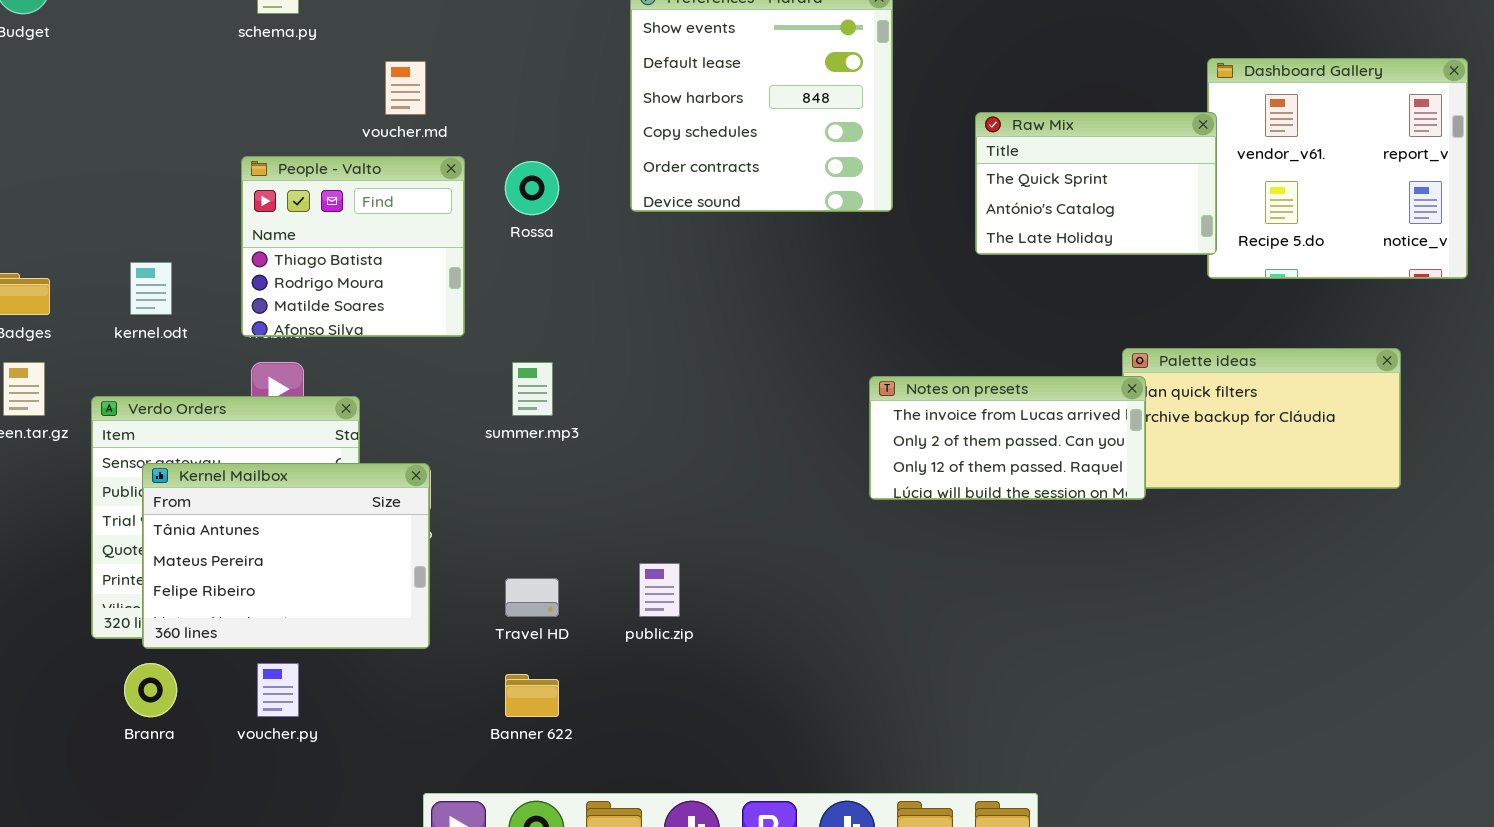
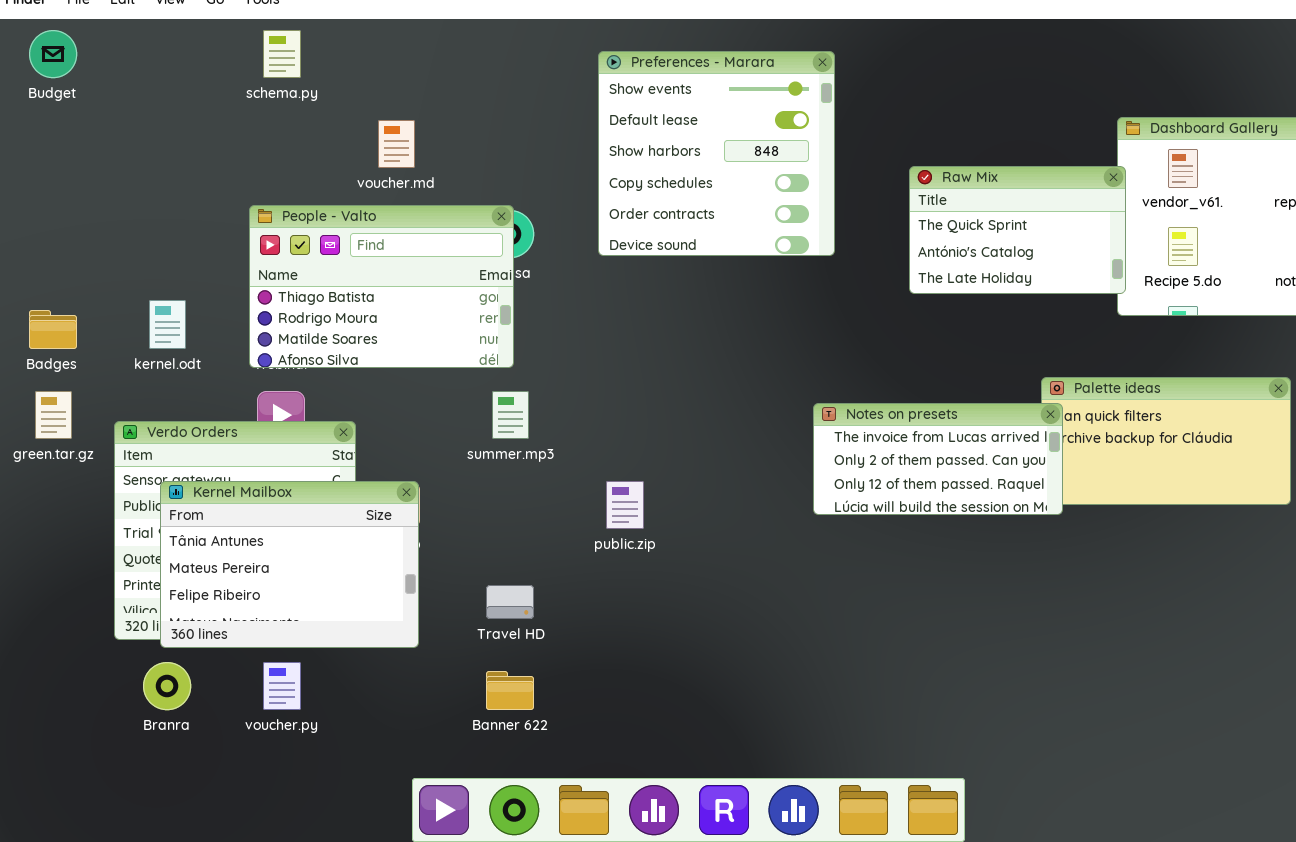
People - Valto: [241,156,465,337] -> [249,205,514,368], resized
public.zip: [639,563,680,617] -> [606,481,644,529], moved

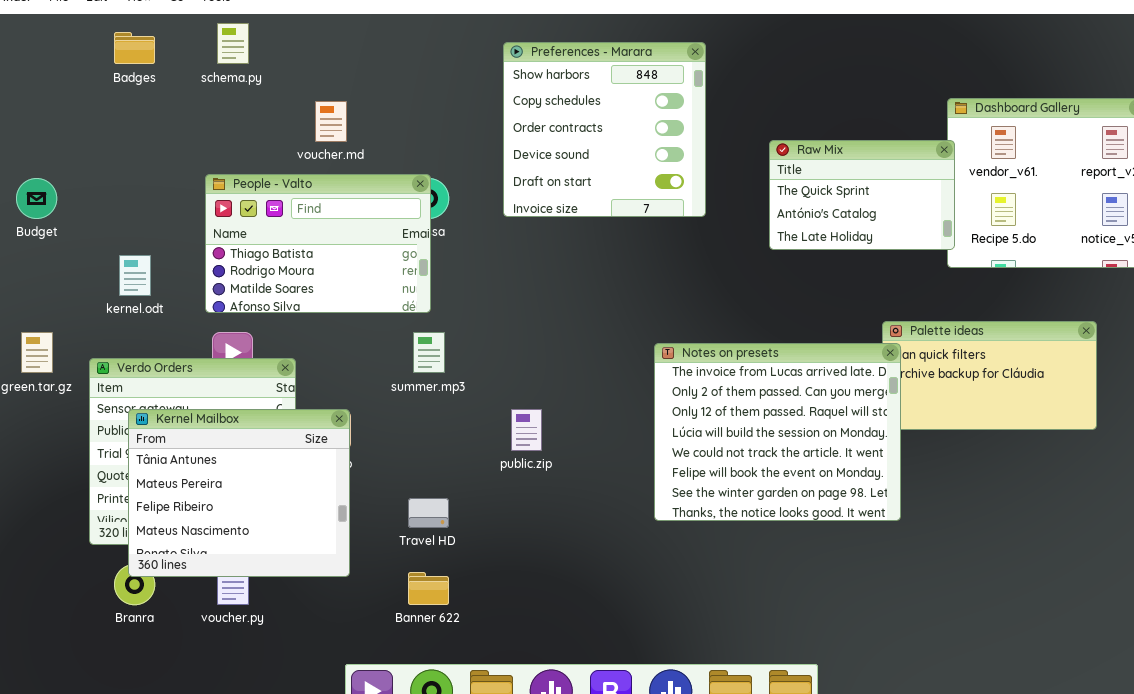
Budget: [29,30,77,78] -> [16,178,57,219], moved
Preferences - Marara: [598,51,835,256] -> [503,42,706,217], scrolled down 2 rows
Badges: [29,310,77,349] -> [114,32,155,64], moved
Notes on presets: [813,403,1063,515] -> [654,343,901,521], resized
Kernel Mailbox: [160,481,419,648] -> [128,409,350,577], resized

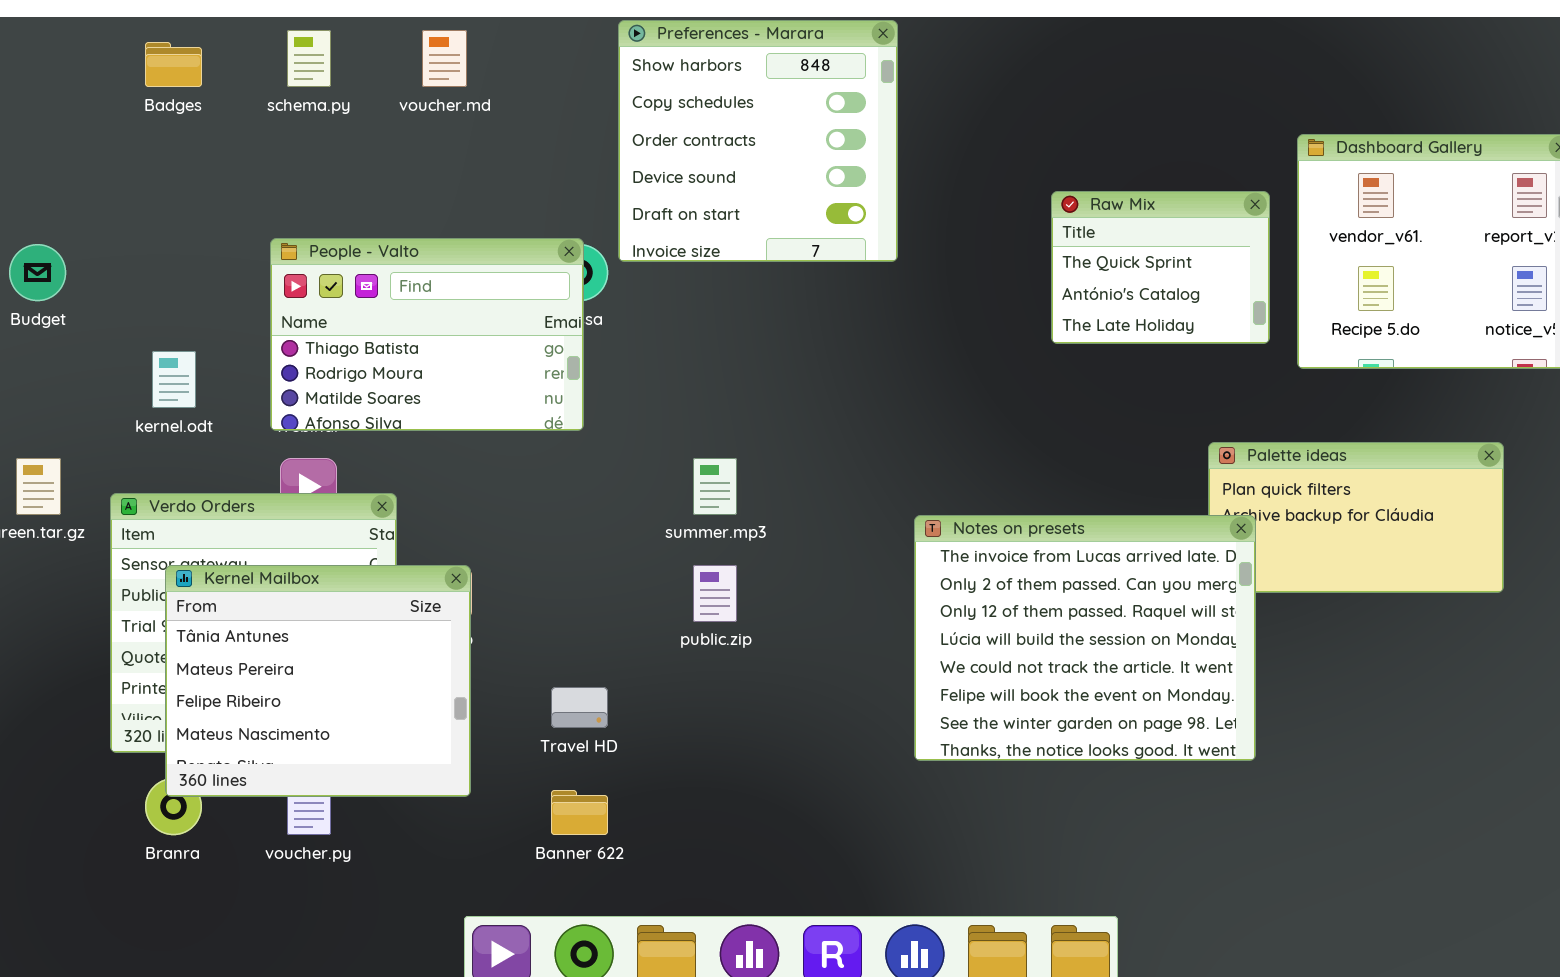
Preferences - Marara: [503,42,706,217] -> [618,20,898,262], moved
voucher.md: [315,101,347,142] -> [422,30,467,87], moved
Raw Mix: [769,140,955,250] -> [1051,191,1270,344], resized
summer.mp3: [413,332,445,373] -> [693,458,737,515], moved
Notes on presets: [654,343,901,521] -> [914,515,1256,761], moved

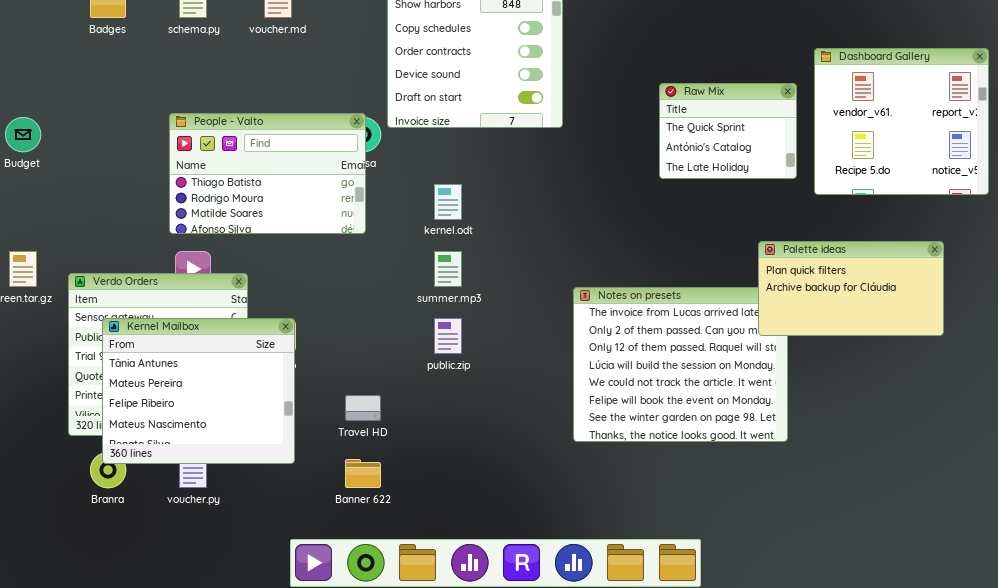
kernel.odt: [152,351,196,408] -> [434,184,462,220], moved
Palette ideas: [1208,442,1504,593] -> [758,241,944,336], raised

